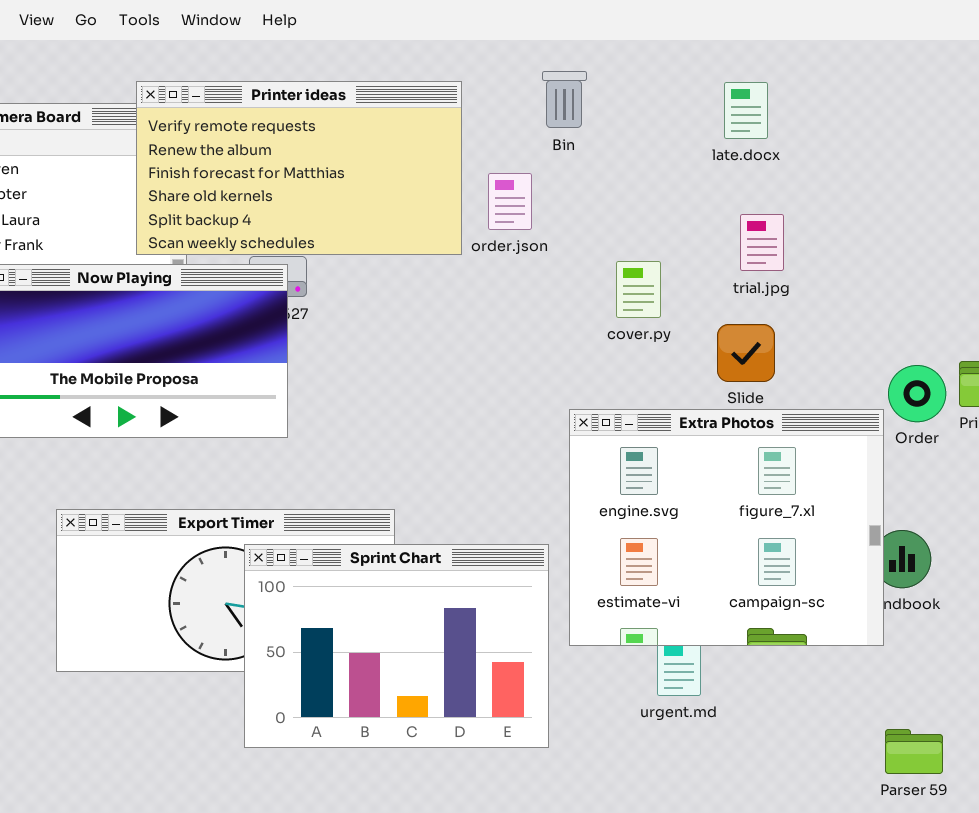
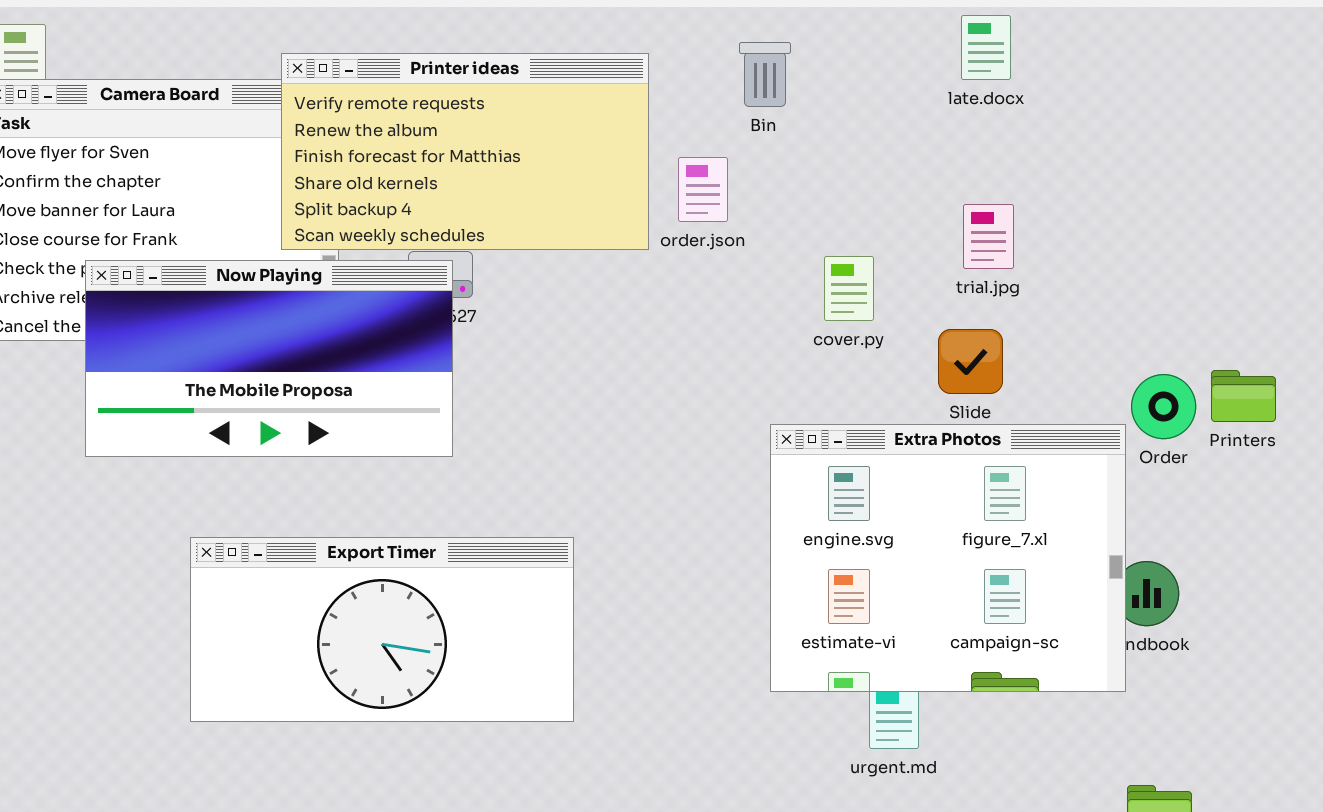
late.docx: [724,82,768,139] -> [961,15,1011,80], moved
Sprint Chart: [244,544,549,748] -> none, closed

